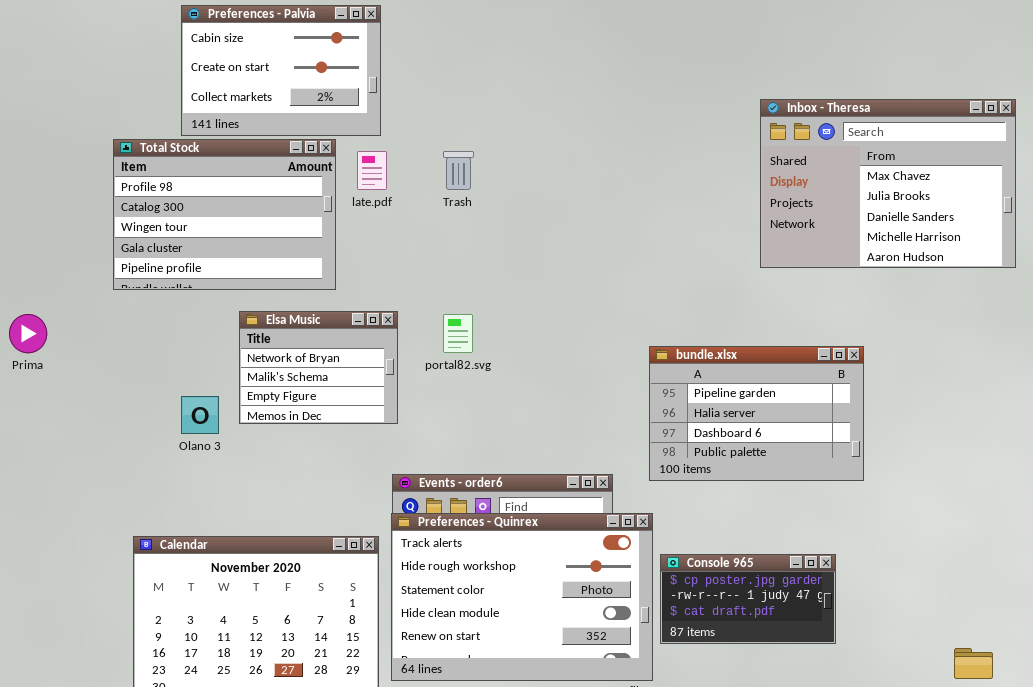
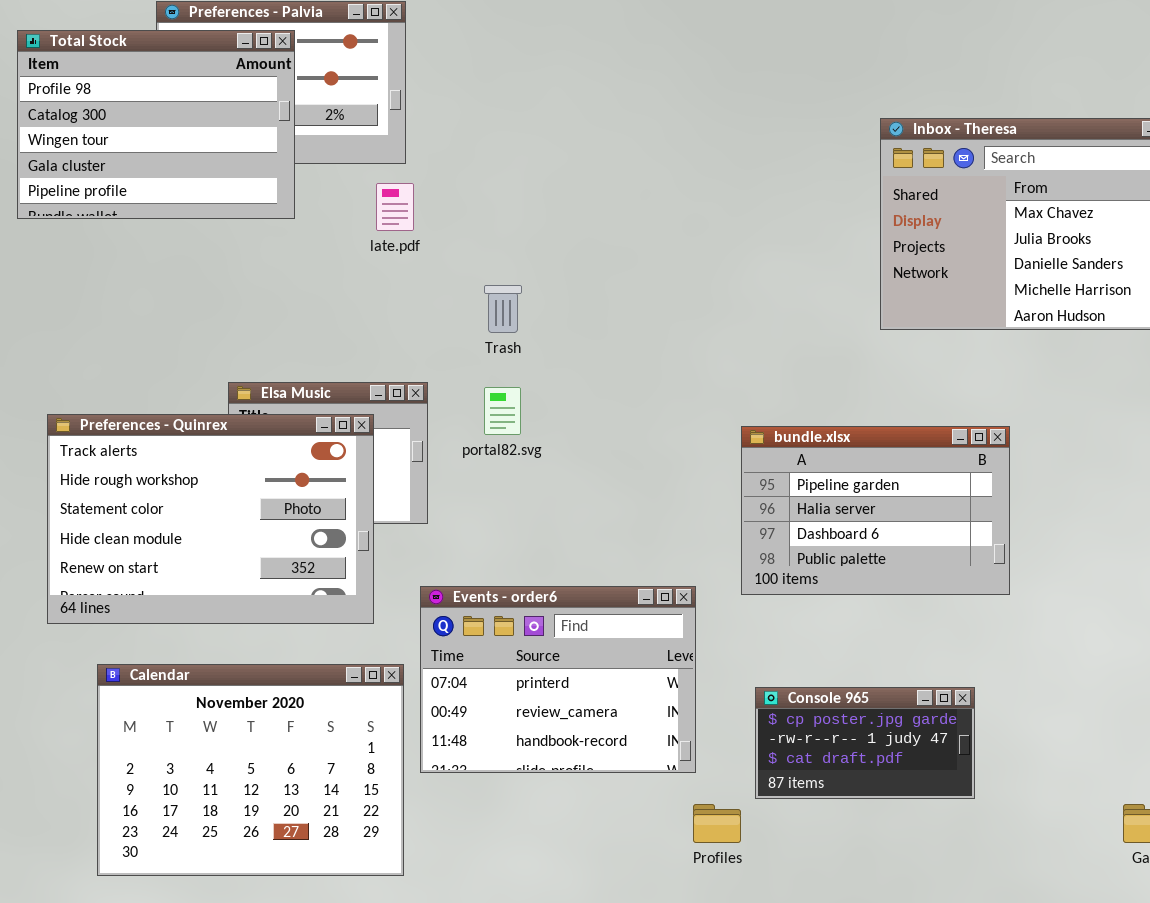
Total Stock: [113,139,336,290] -> [17,30,295,219], moved
Trash: [443,151,474,190] -> [484,285,522,333], moved
Preferences - Quinrex: [391,513,653,681] -> [47,414,374,624], moved

